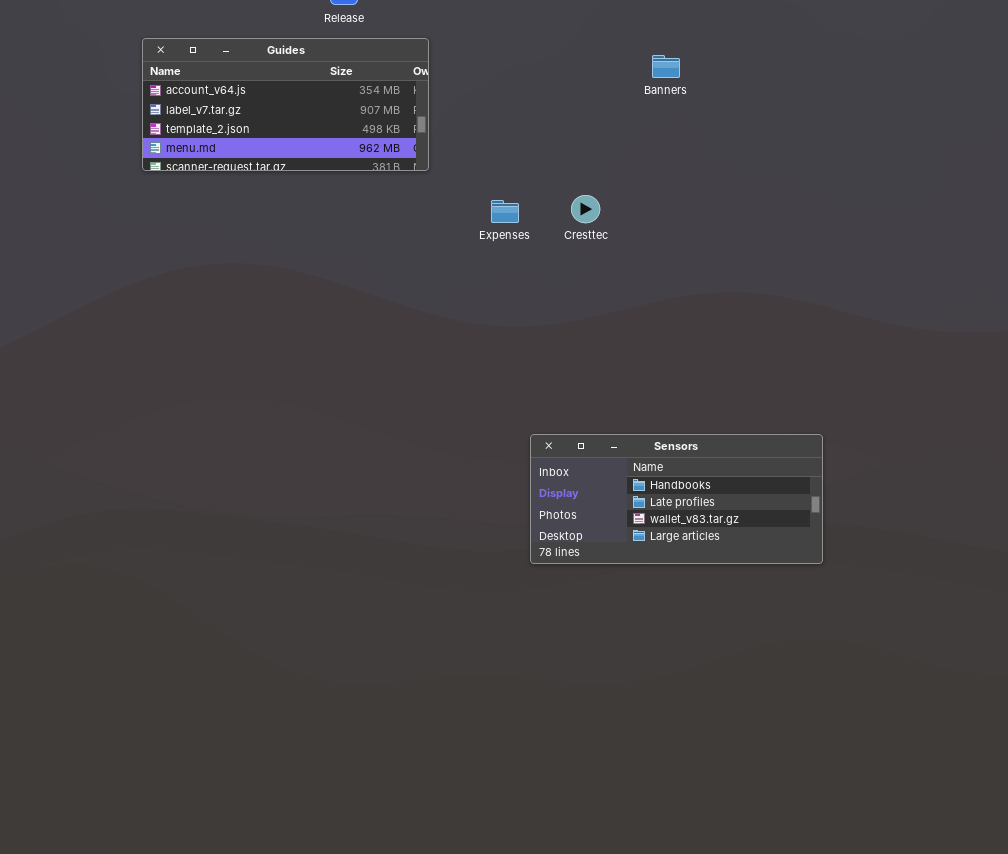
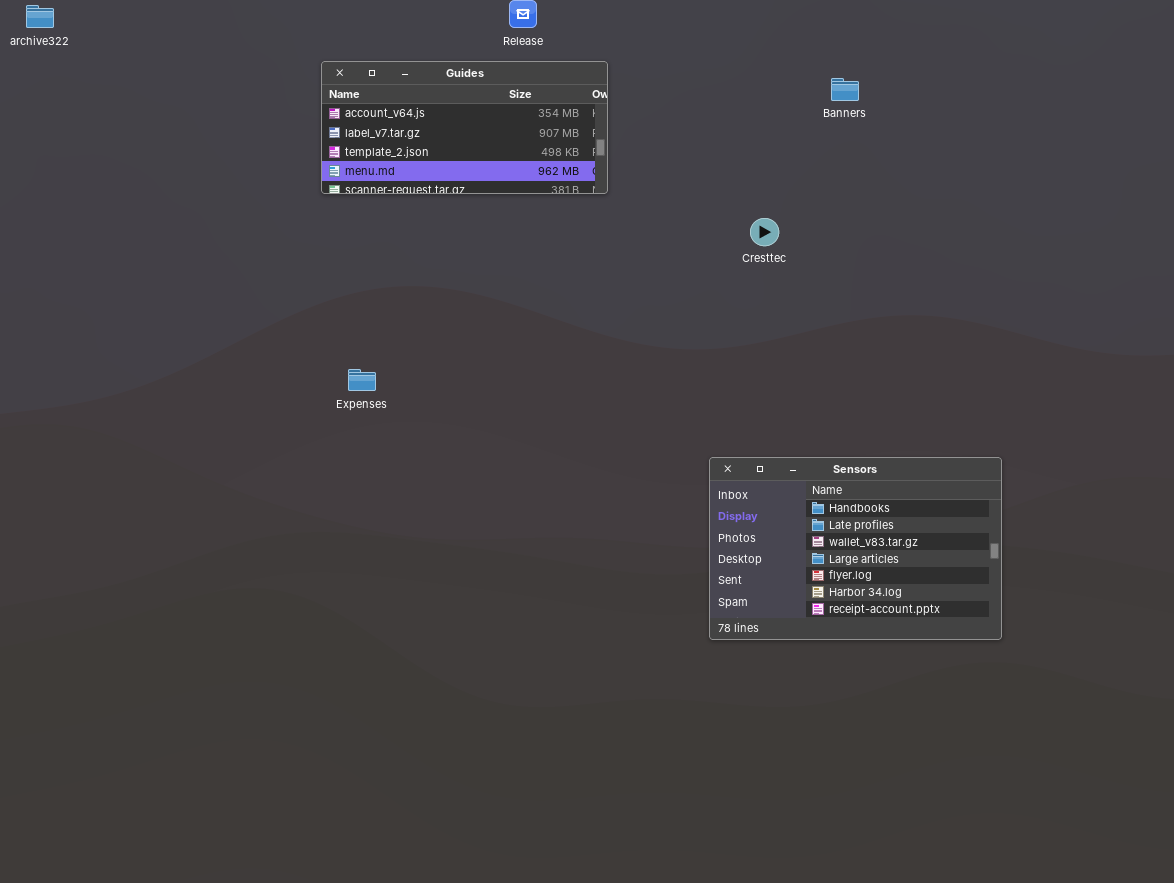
Expenses: [491,200,519,223] -> [348,369,376,391], moved
Sensors: [530,434,823,564] -> [709,457,1002,640], resized

